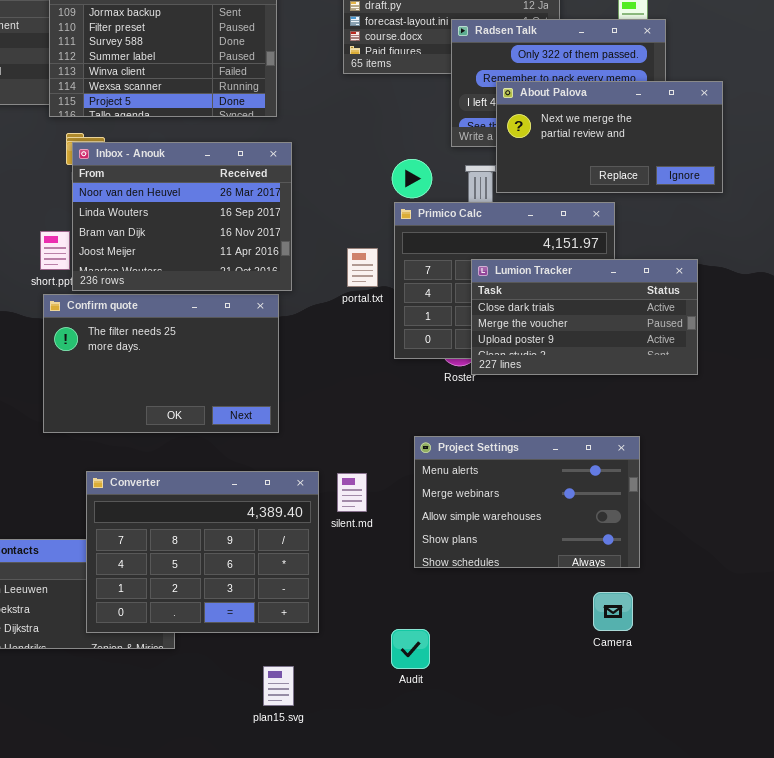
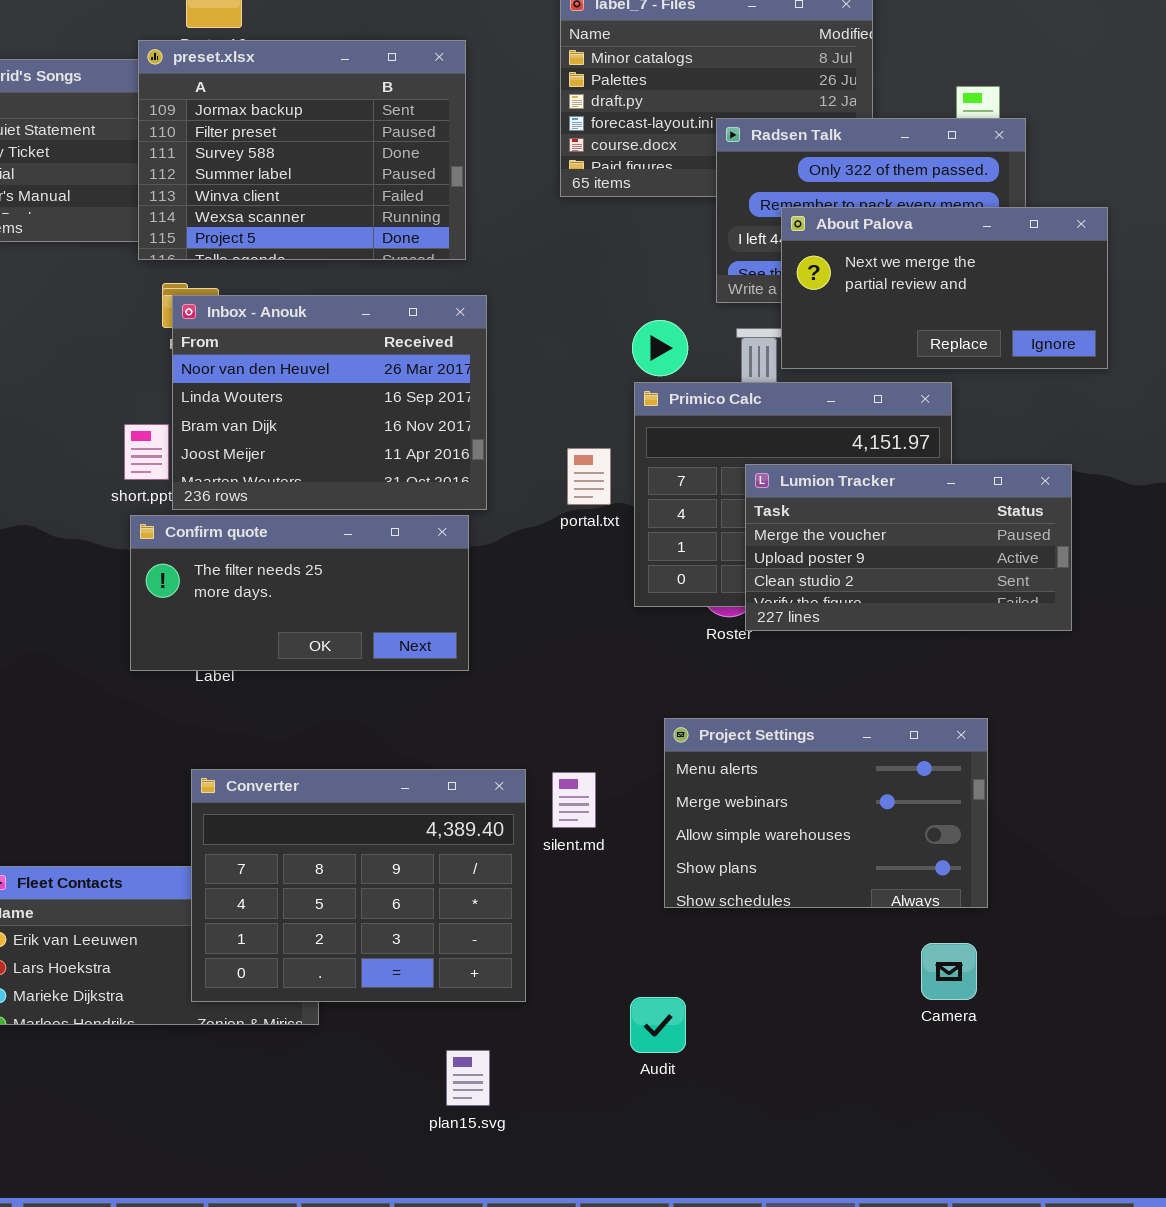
Lumion Tracker: [471,259,698,375] -> [745,464,1072,631], scrolled down 1 row
Confirm quote: [43,294,279,433] -> [130,515,469,671], resized

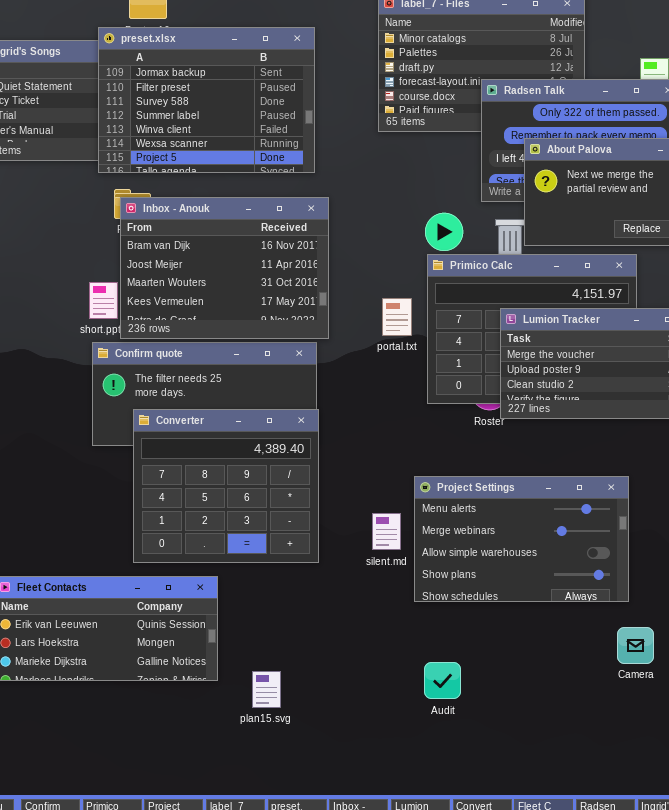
Inbox - Anouk: [172,295,487,510] -> [120,197,329,339], scrolled down 2 rows
Project Settings: [664,718,988,908] -> [414,476,629,602], moved
Converter: [191,769,526,1002] -> [133,409,319,563], moved, resized
plan15.svg: [446,1050,490,1106] -> [252,671,281,708], moved

